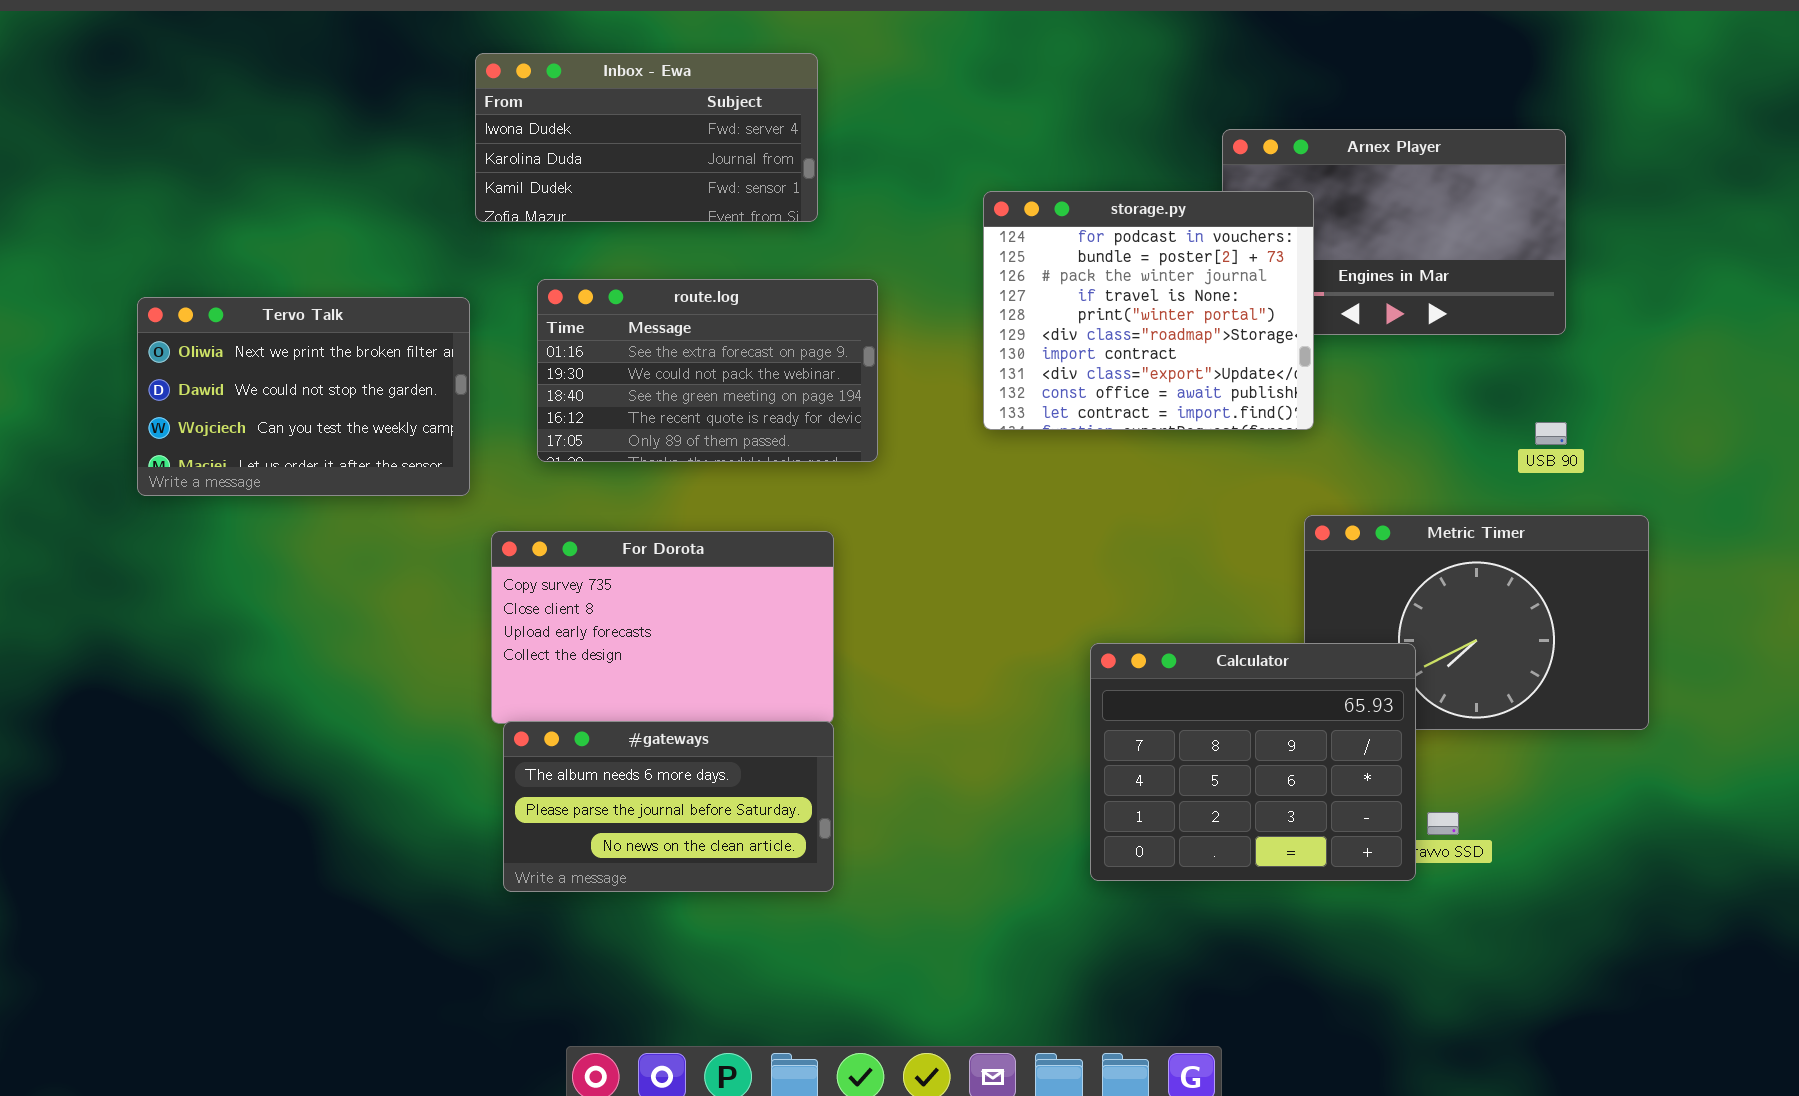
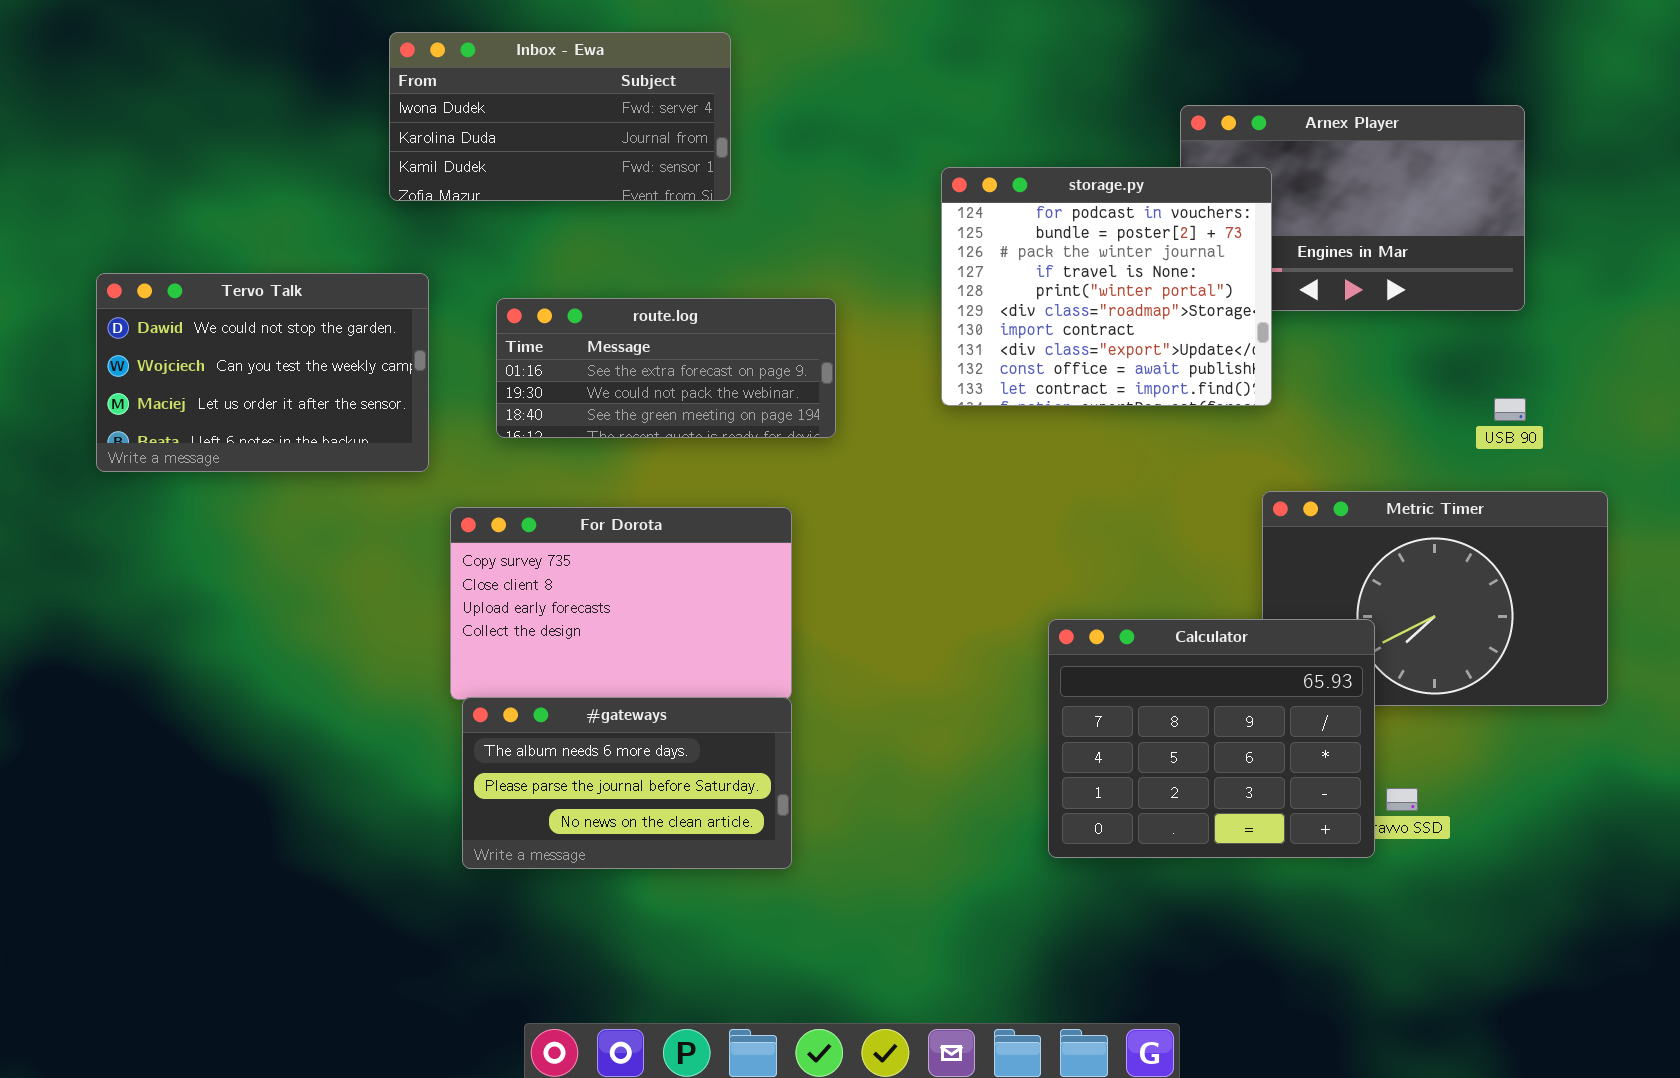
Inbox - Ewa: [475,53,818,222] -> [389,32,731,201], moved
route.log: [537,279,878,462] -> [496,298,836,438], resized
Tervo Talk: [137,297,470,496] -> [96,273,429,472], scrolled down 1 row

